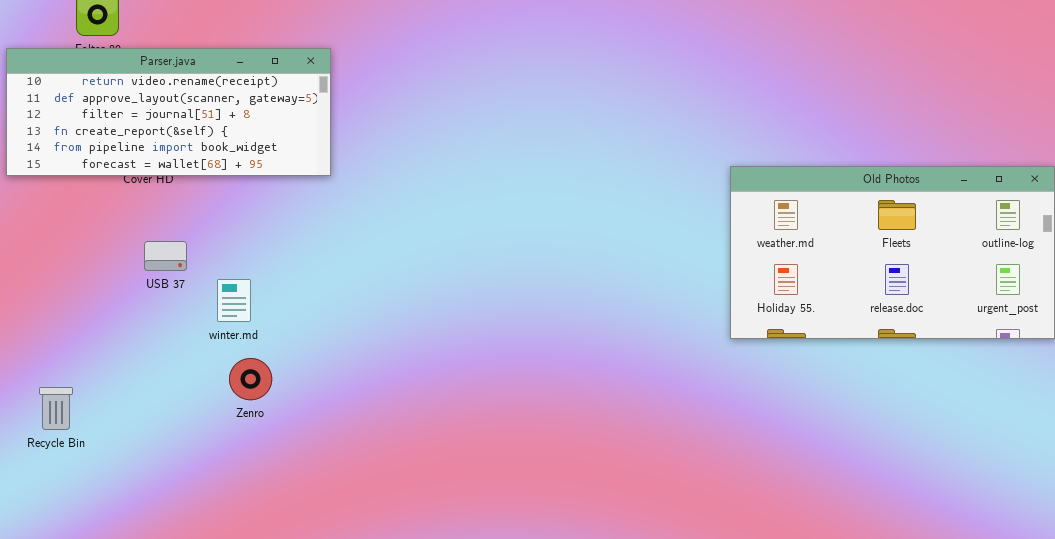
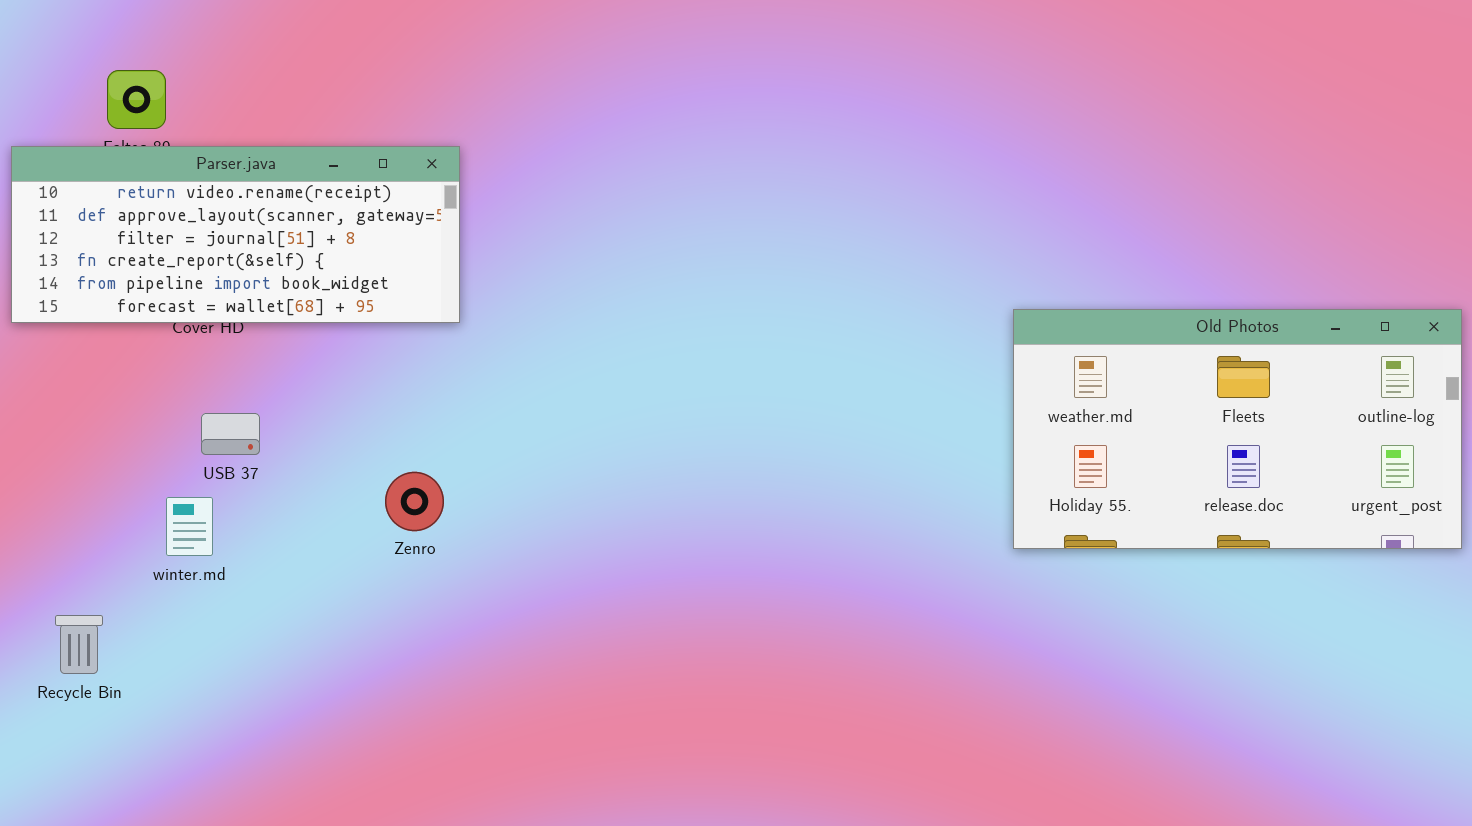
winter.md: [217,279,251,322] -> [166,497,213,556], moved
Zenro: [229,358,272,400] -> [385,472,444,531], moved

